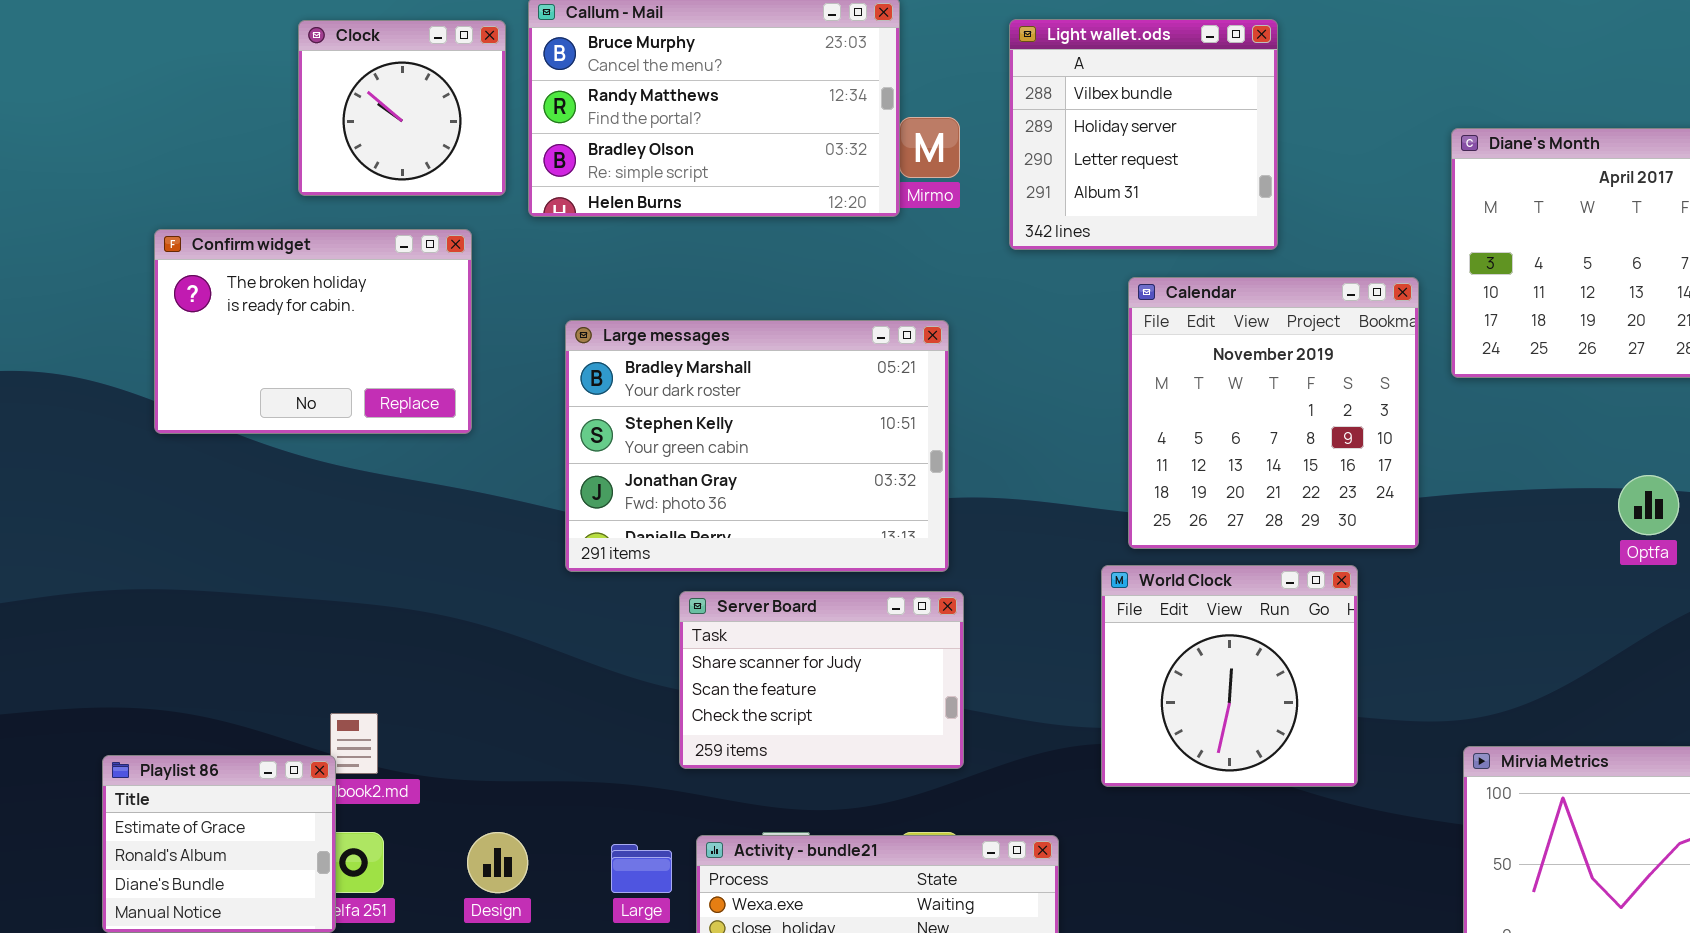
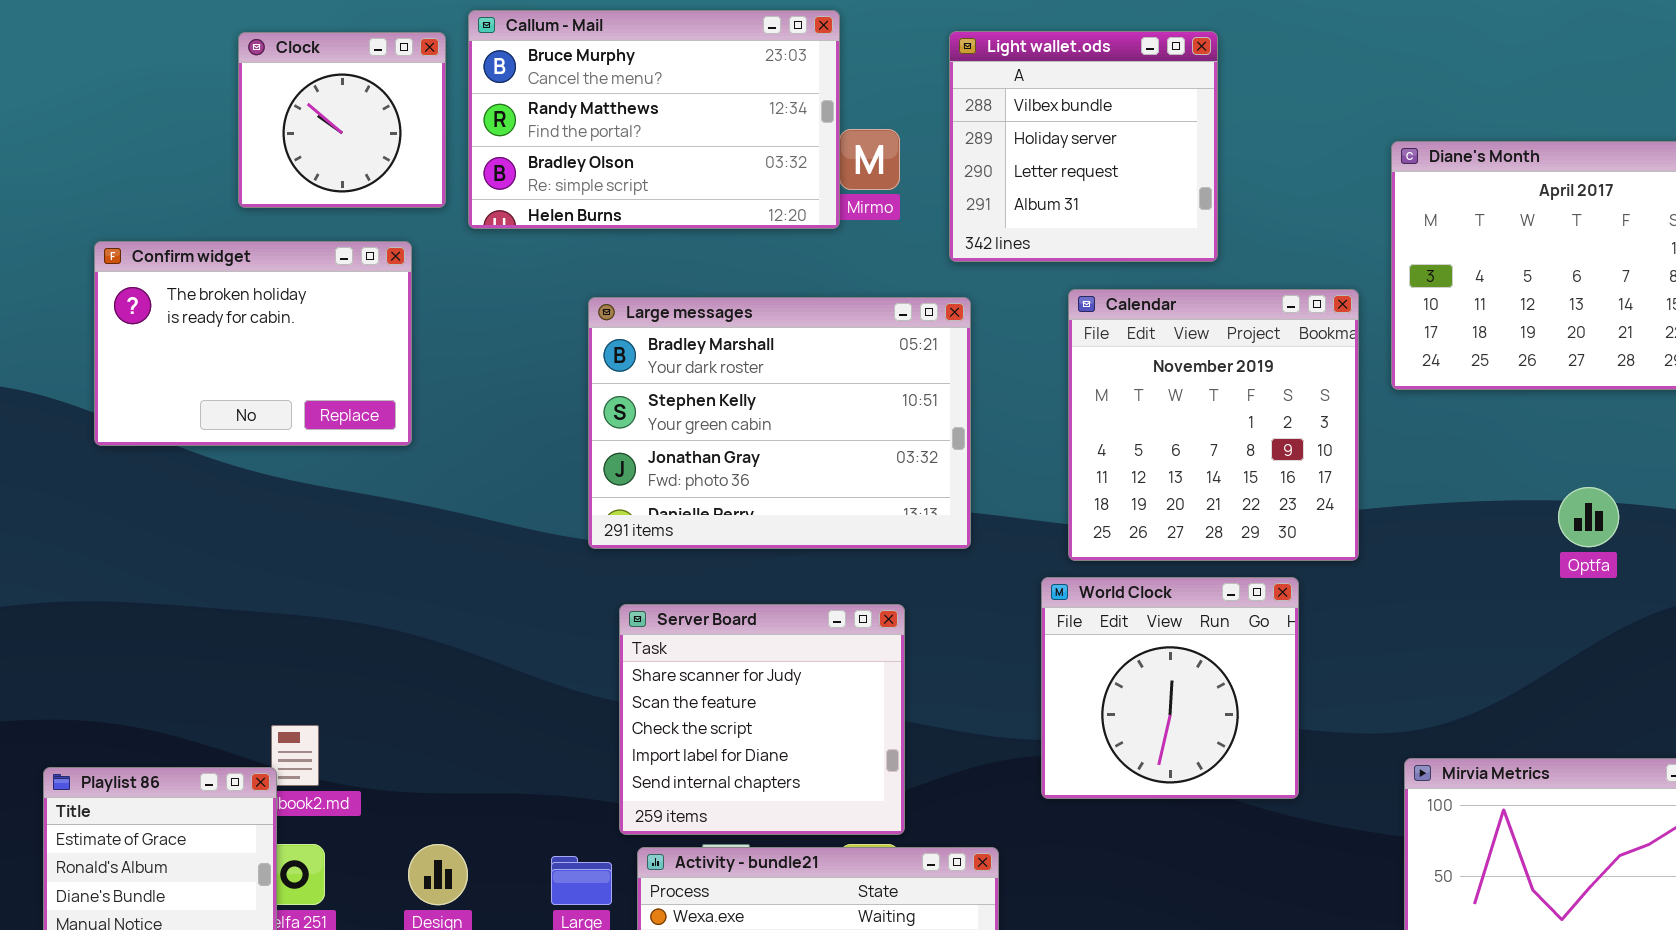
Large messages: [565,320,949,572] -> [588,297,971,549], moved
Server Board: [679,591,964,769] -> [619,604,905,835], resized

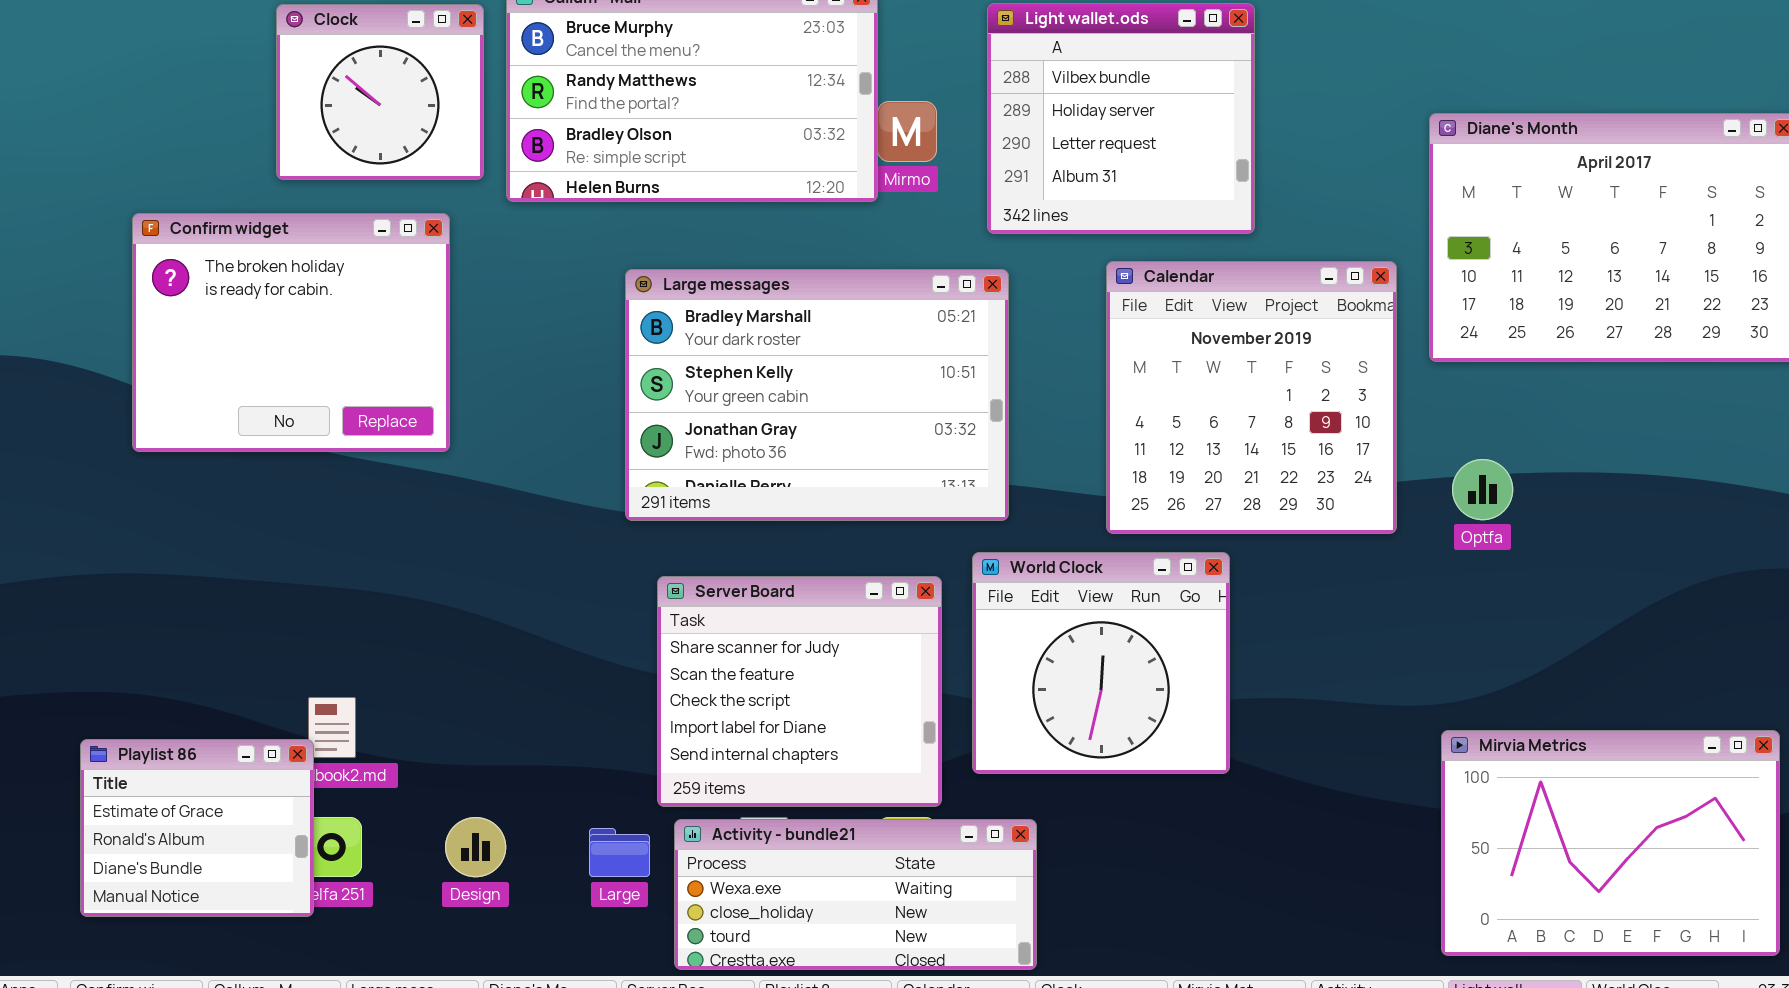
Confirm widget: [94,241,412,446] -> [132,213,450,452], resized
Optfa: [1558,487,1619,547] -> [1452,459,1513,520], moved
World Clock: [1041,577,1299,799] -> [972,552,1230,774], moved

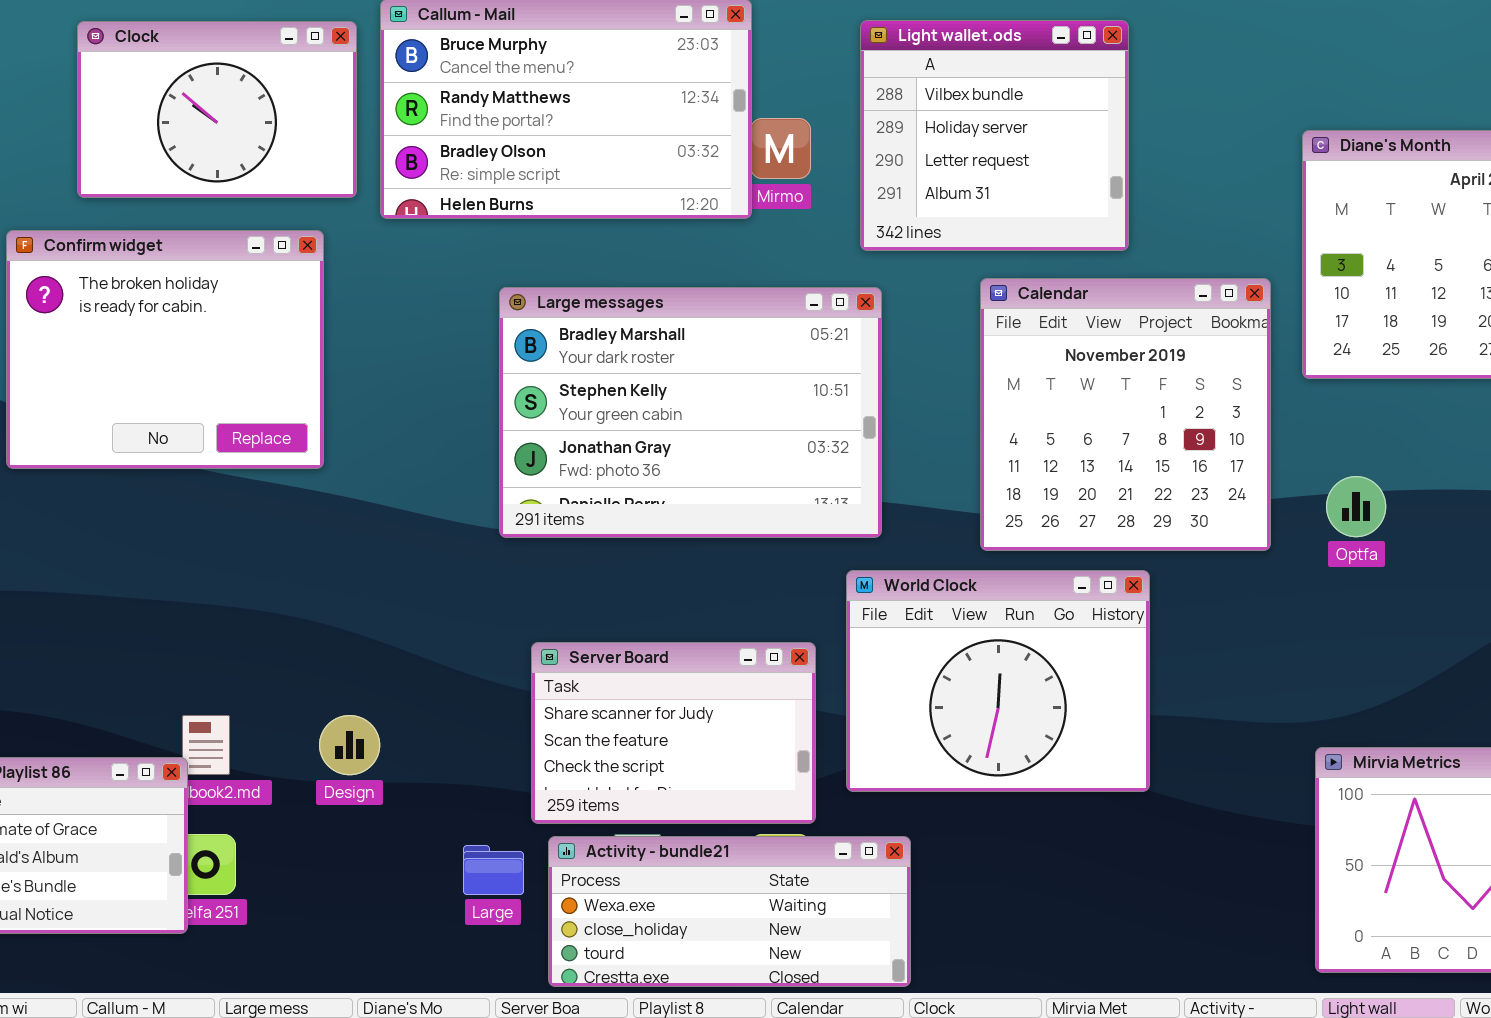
Clock: [276,4,484,180] -> [77,21,357,198], resized
World Clock: [972,552,1230,774] -> [846,570,1150,792], resized
Server Board: [657,576,942,807] -> [531,642,816,824], resized
Design: [445,817,506,877] -> [319,715,380,775], moved

